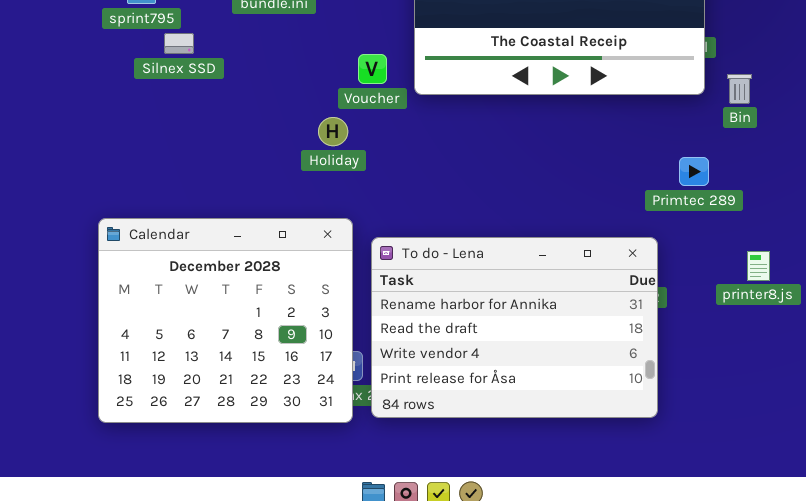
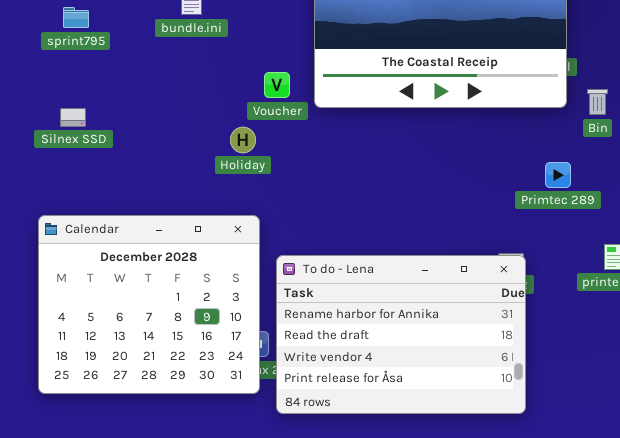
Silnex SSD: [164,33,194,54] -> [60,108,86,127], moved
To do - Lena: [371,237,658,418] -> [276,255,526,414], moved

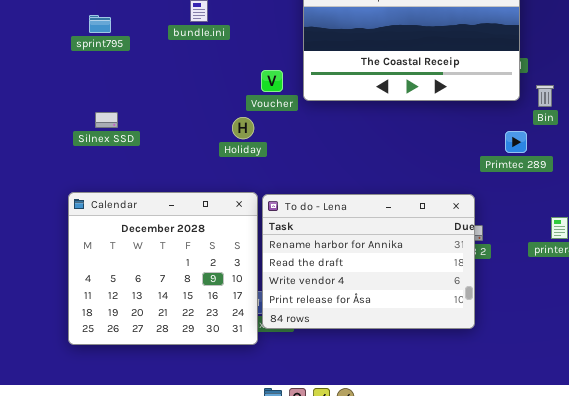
Silnex SSD: [60,108,86,127] -> [95,112,118,128], moved
Primtec 289: [545,162,571,188] -> [505,131,527,153], moved
To do - Lena: [276,255,526,414] -> [262,194,475,329], moved

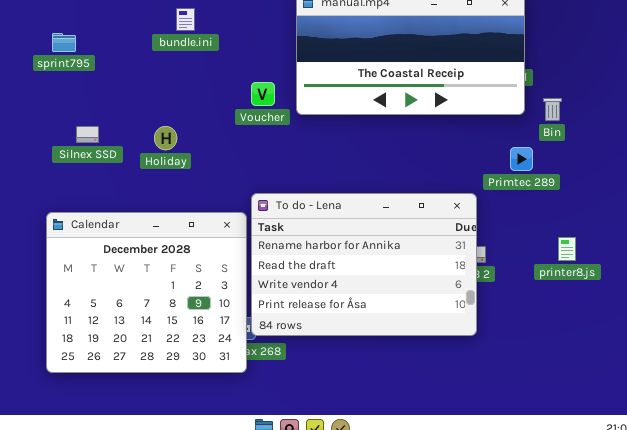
sprint795: [89,15,111,33] -> [52,33,76,52], moved
Holiday: [232,117,254,139] -> [154,126,177,150], moved
To do - Lena: [262,194,475,329] -> [251,193,477,336], moved

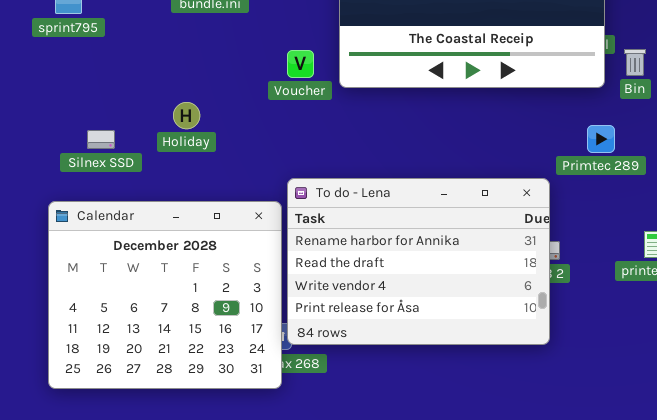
Bin: [543,98,562,121] -> [624,49,646,76], moved
Silnex SSD: [76,126,99,143] -> [87,130,115,149], moved

